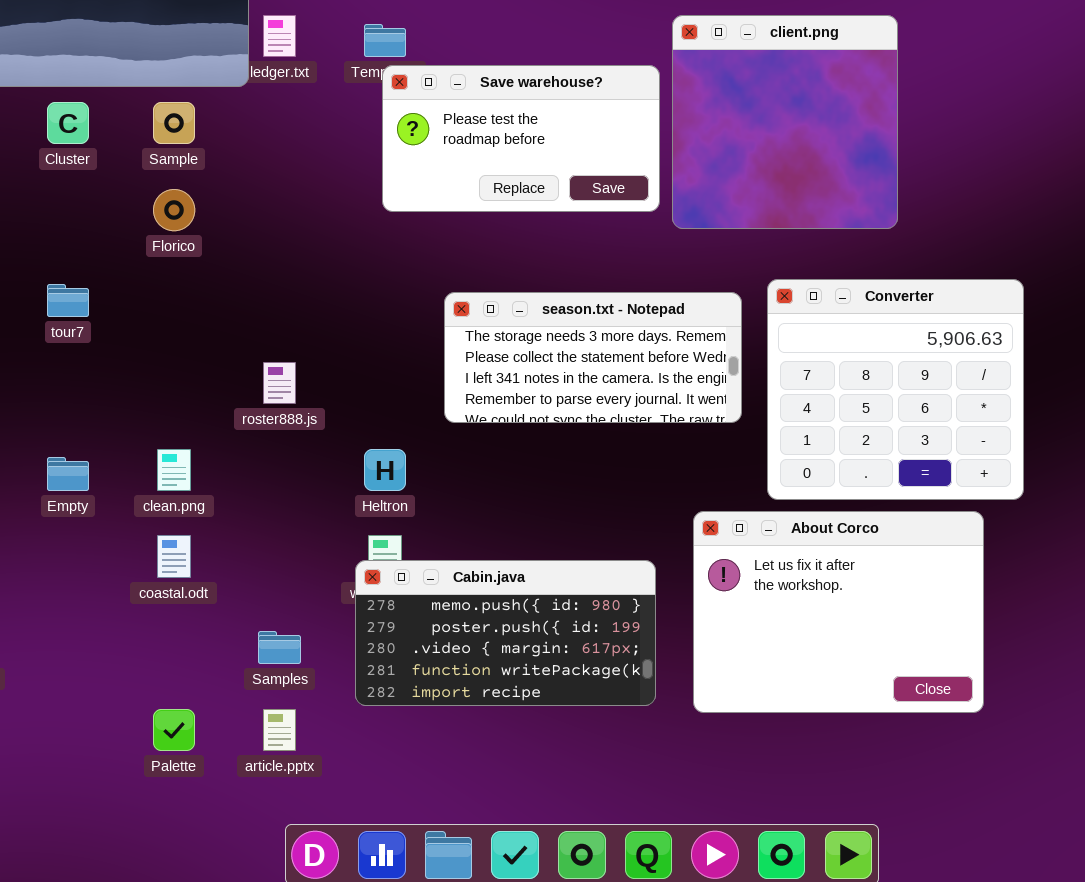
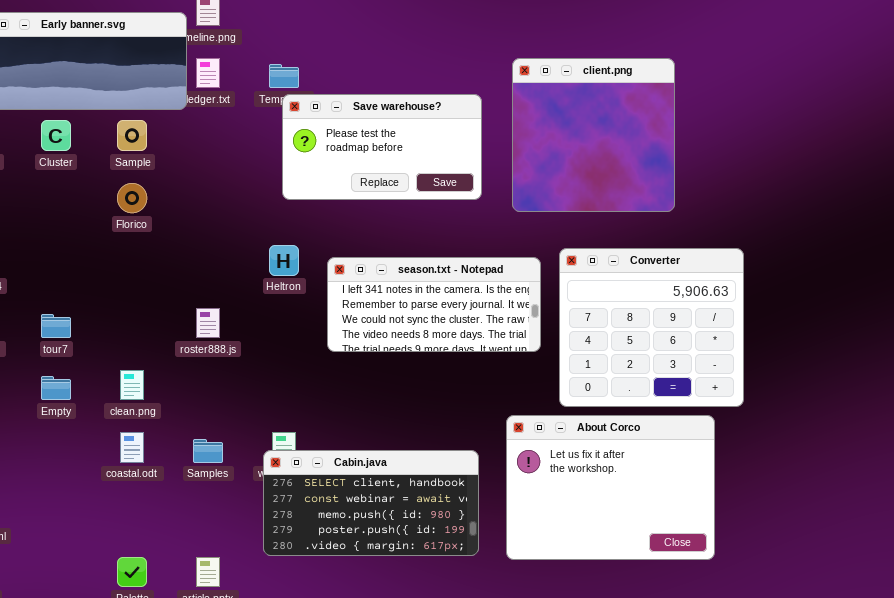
client.png: [672,15,898,229] -> [512,58,675,212], moved
tour7: [47,284,89,317] -> [41,314,71,338], moved
season.txt - Notepad: [444,292,742,423] -> [327,257,541,352], scrolled down 2 rows
Heltron: [364,449,406,491] -> [269,245,299,276], moved
Cabin.java: [355,560,656,706] -> [263,450,479,556], scrolled up 2 rows
Samples: [258,631,301,664] -> [193,439,223,463], moved

